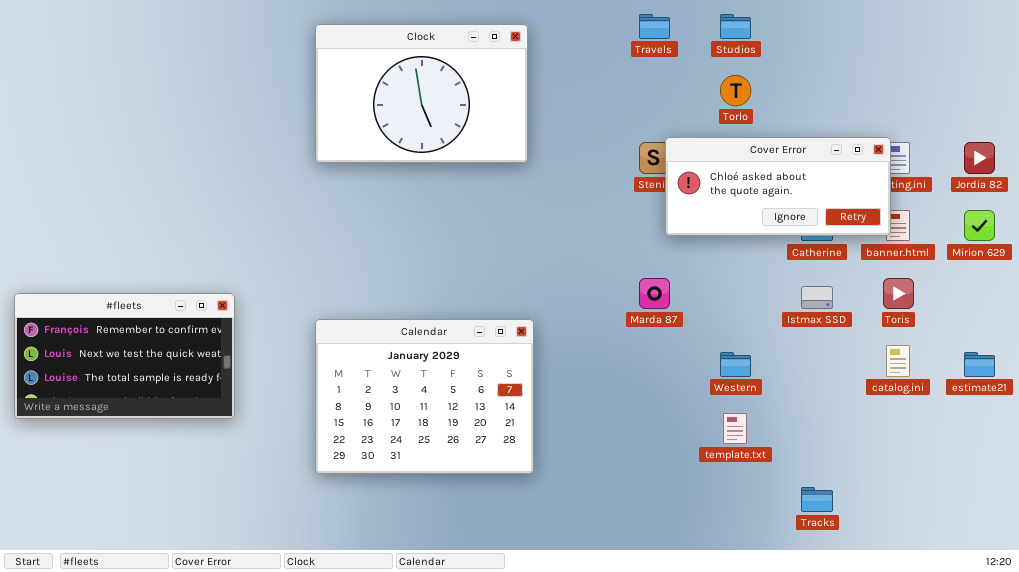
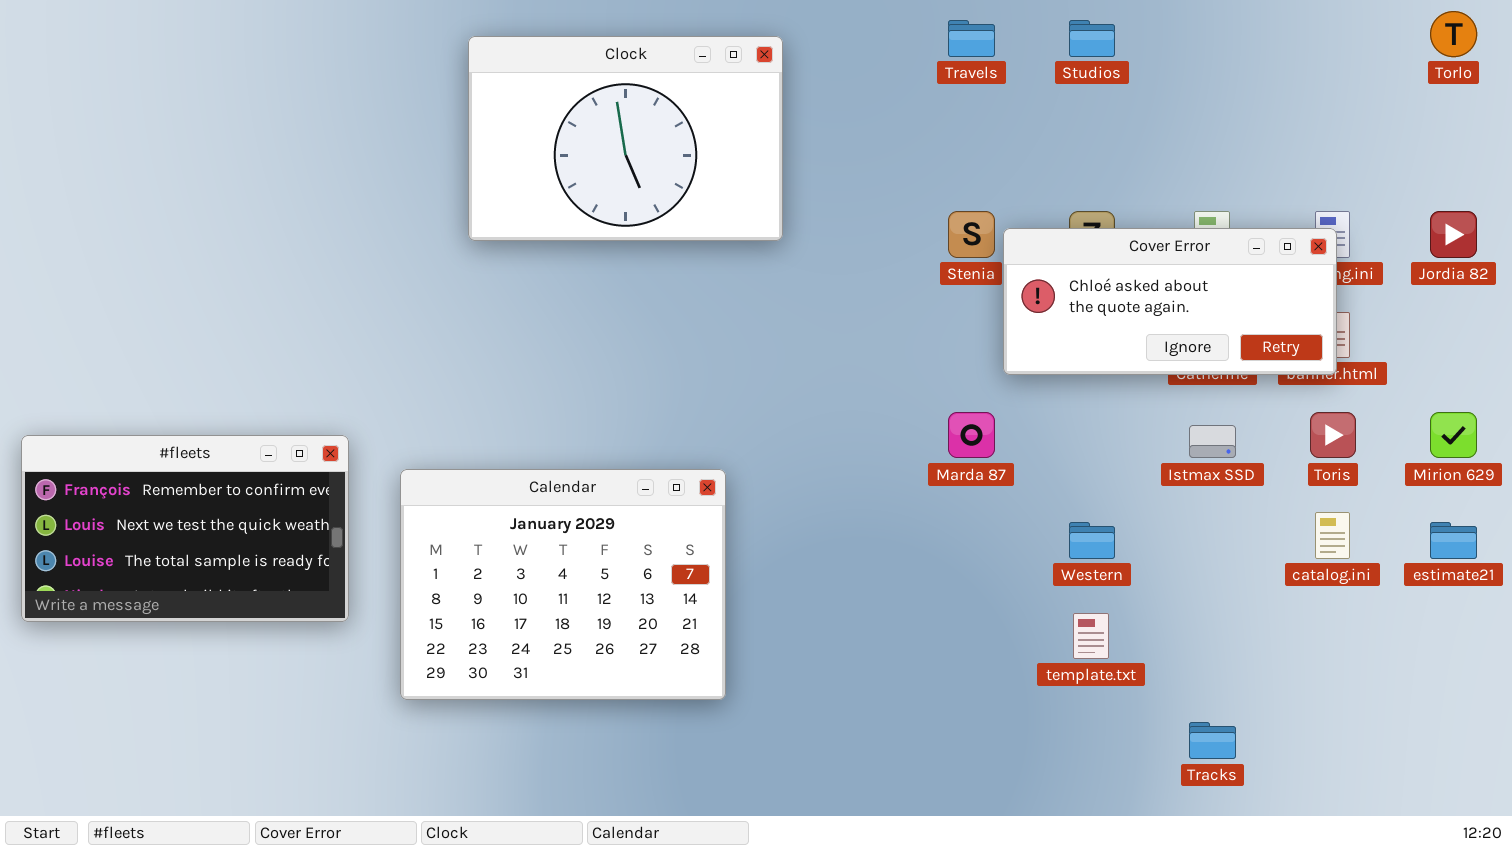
Torlo: [720,75,751,106] -> [1430,11,1477,57], moved
Cover Error: [665,137,891,236] -> [1003,228,1337,375], moved
Mirion 629: [964,210,995,241] -> [1430,412,1477,458], moved
Calendar: [315,319,534,474] -> [400,469,726,700], moved

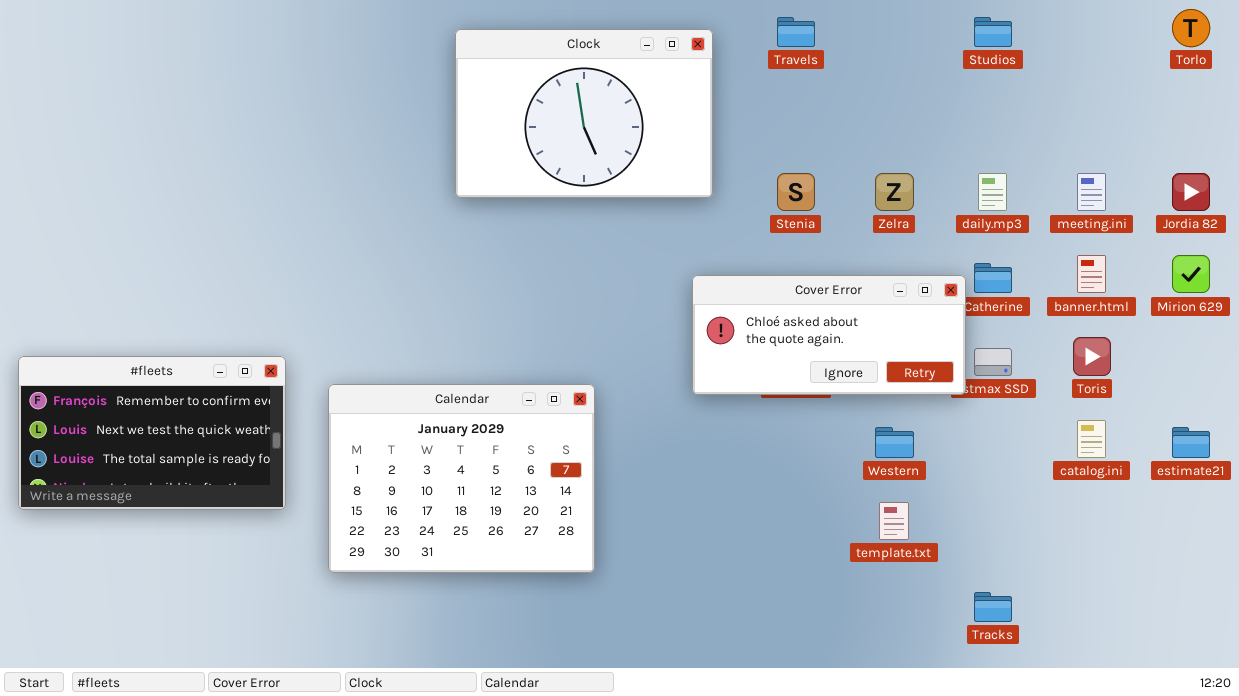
Studios: [1069,20,1115,57] -> [974,17,1012,47], moved
Clock: [468,36,783,241] -> [455,29,713,198], moved
Cover Error: [1003,228,1337,375] -> [692,275,966,395], moved
Mirion 629: [1430,412,1477,458] -> [1172,255,1210,293], moved

